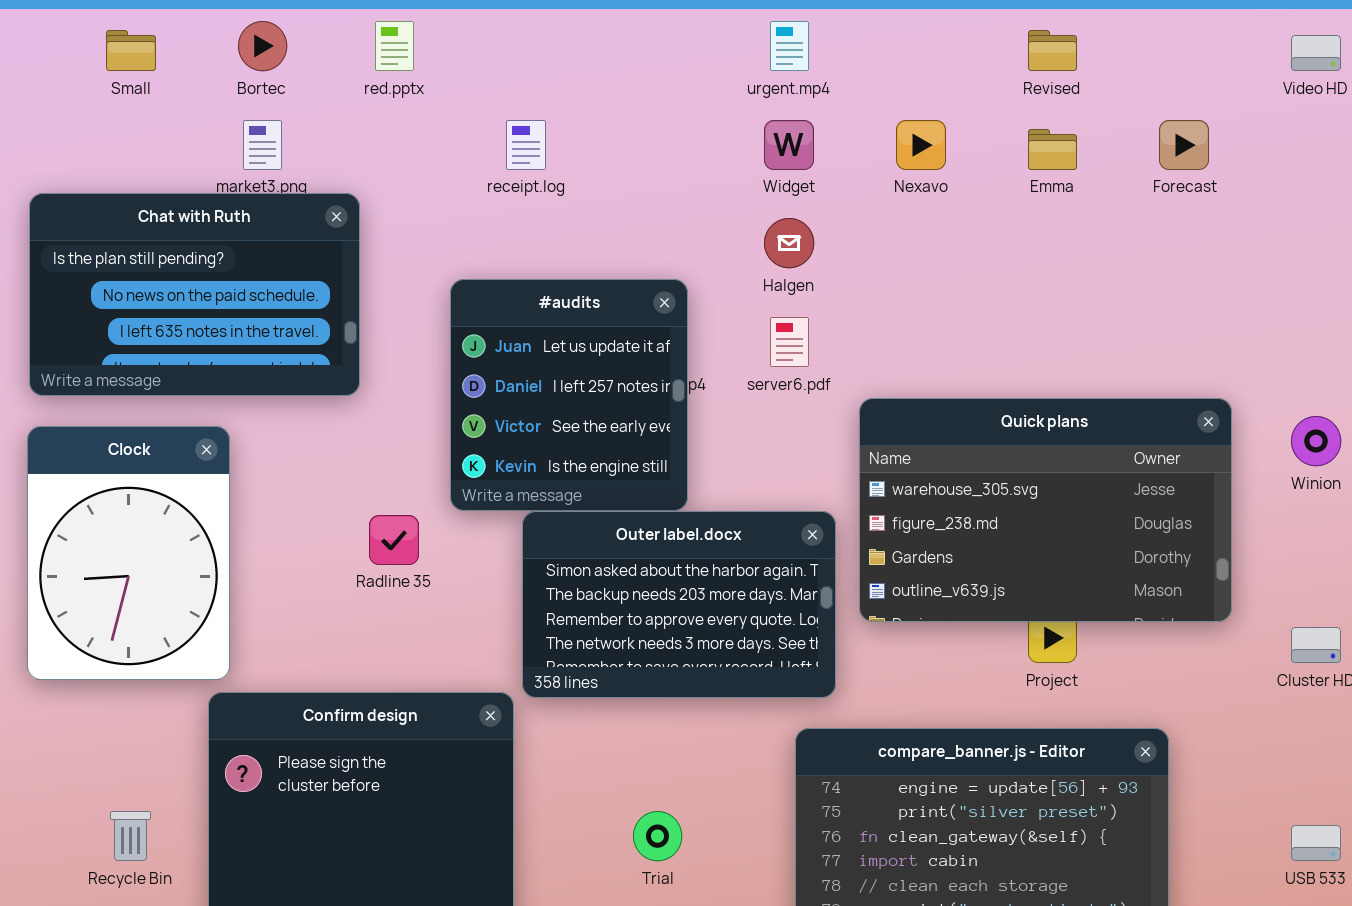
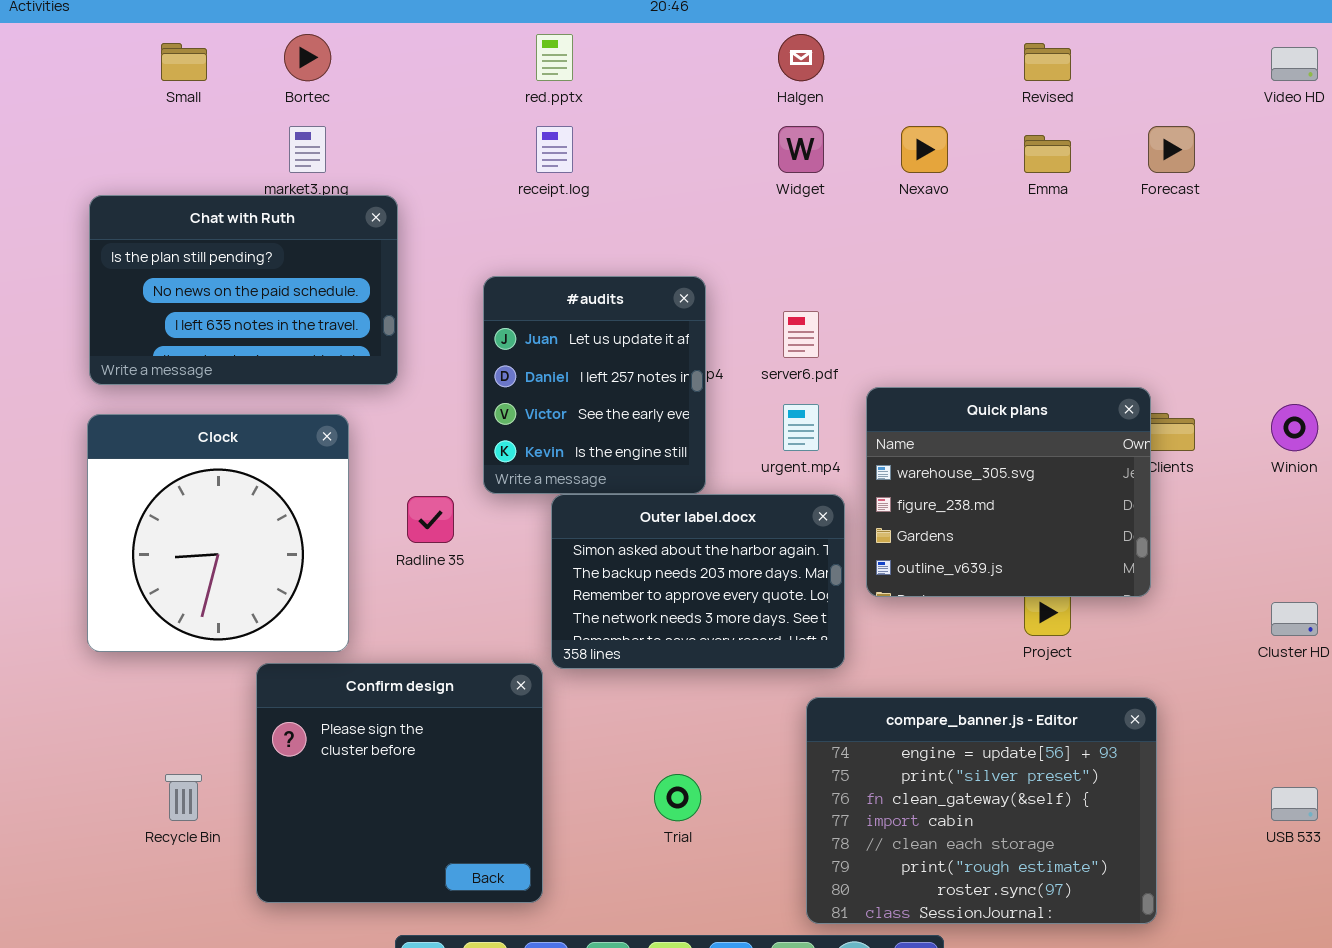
red.pptx: [375,21,414,71] -> [536,34,573,81], moved
urgent.mp4: [770,21,809,71] -> [783,404,819,451], moved
Halgen: [764,218,814,268] -> [778,34,824,81], moved
Quick plans: [859,398,1232,622] -> [866,387,1151,597], resized
Clock: [27,426,230,680] -> [87,414,349,652], resized

